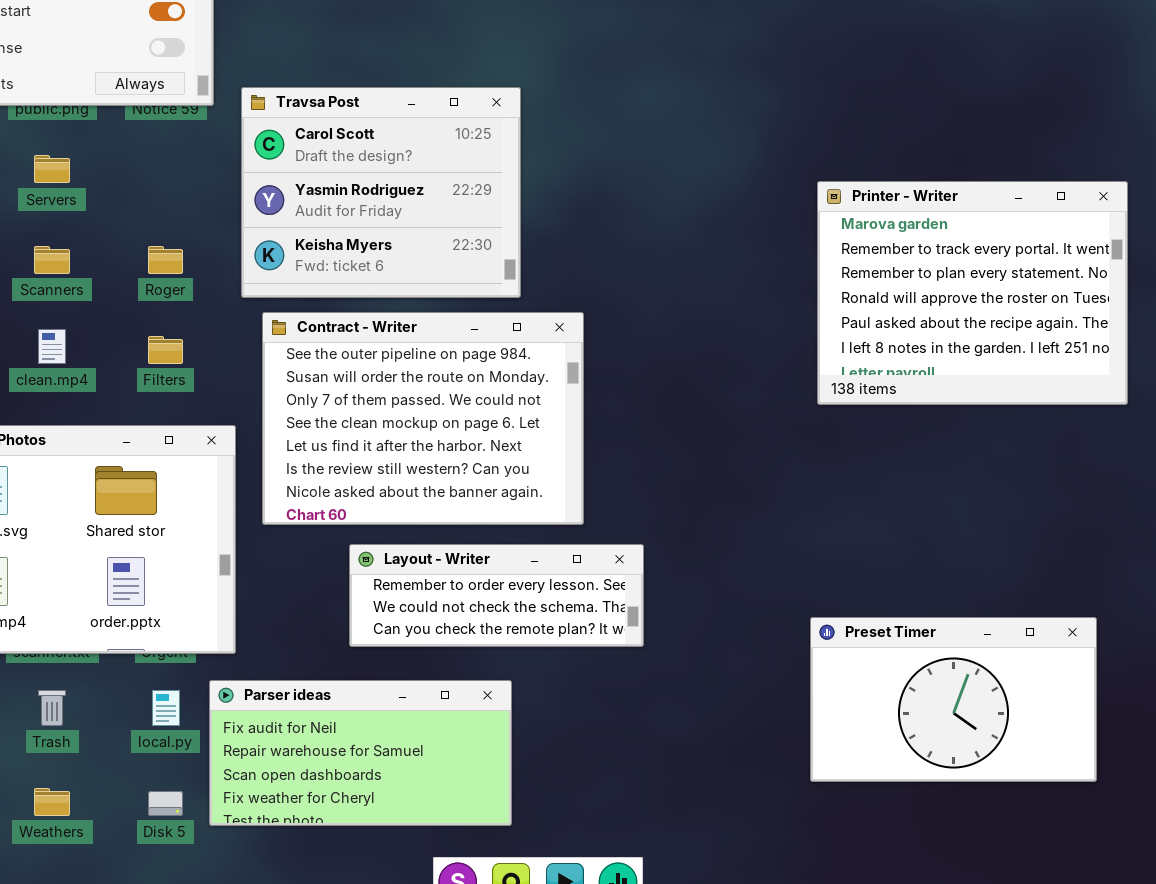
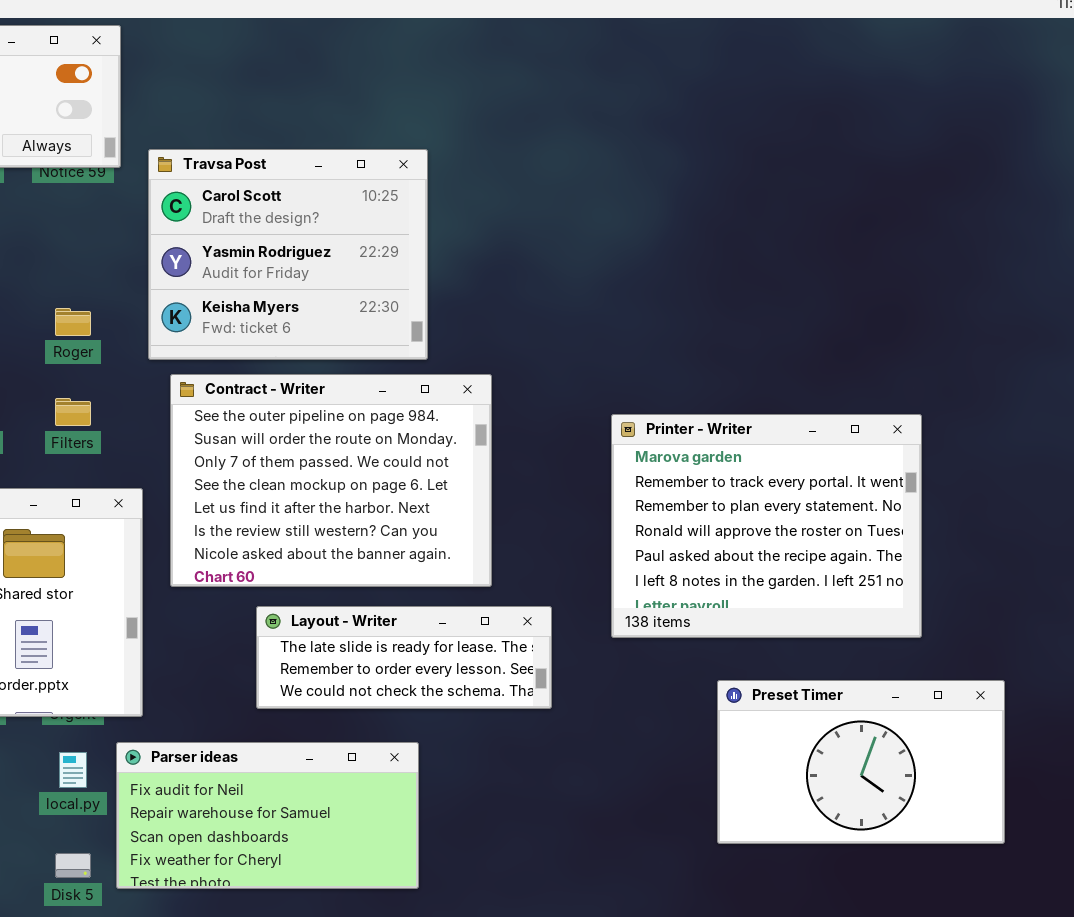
Printer - Writer: [817,181,1128,405] -> [611,414,922,638], moved
Layout - Writer: [349,544,644,647] -> [256,606,552,709], scrolled up 1 row

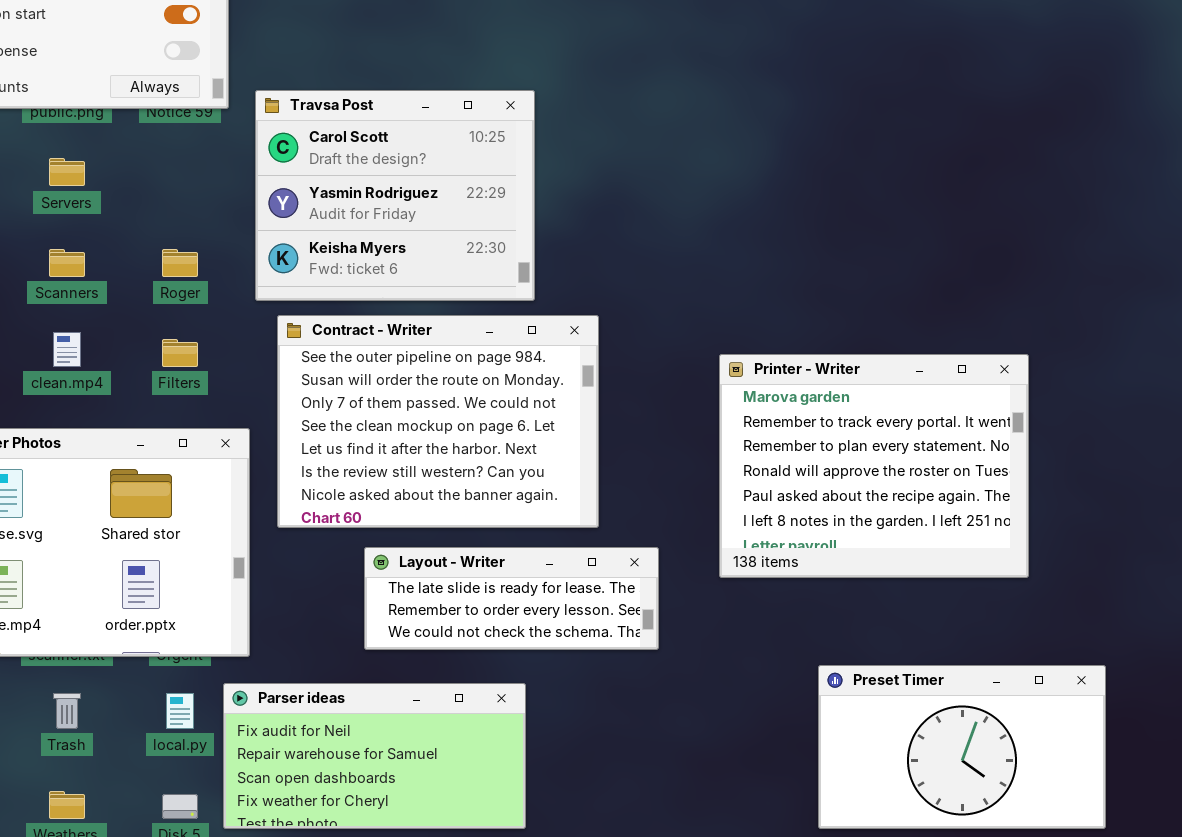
Preset Timer: [717,680,1005,844] -> [818,665,1106,829], moved

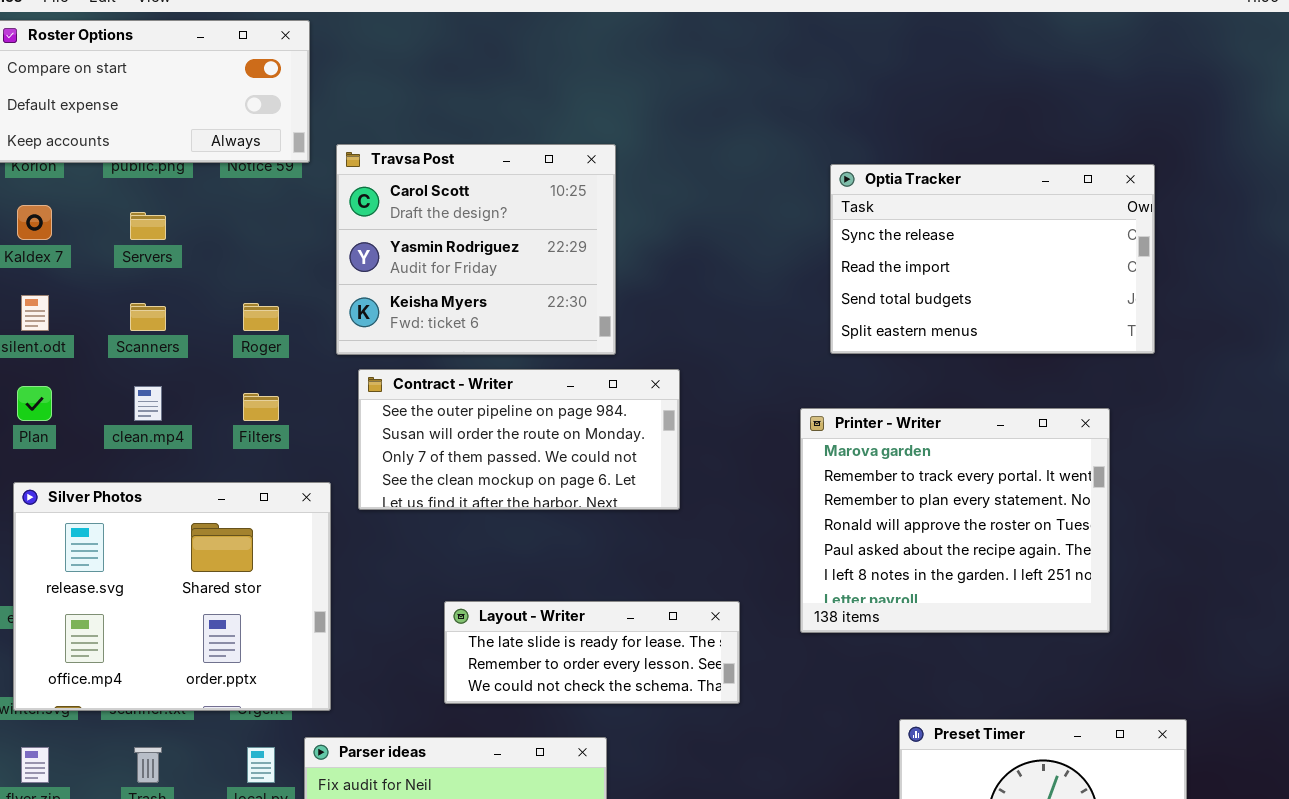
Optia Tracker: none -> [830,164,1155,354], opened
Contract - Writer: [277,315,599,528] -> [358,369,680,510], resized

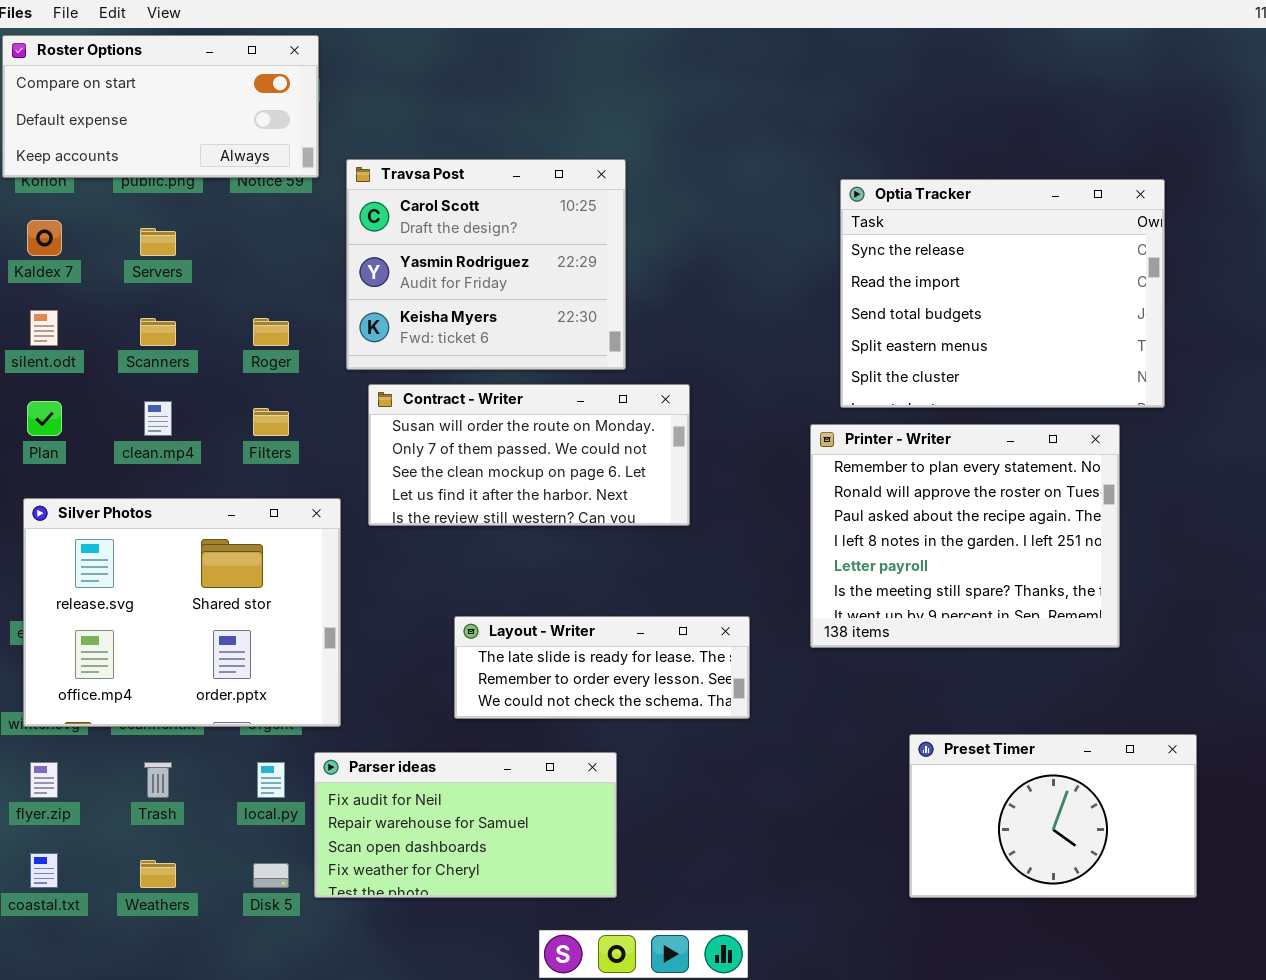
Optia Tracker: [830,164,1155,354] -> [840,179,1165,408], resized
Contract - Writer: [358,369,680,510] -> [368,384,690,526], scrolled down 1 row
Printer - Writer: [800,408,1110,633] -> [810,424,1120,648], scrolled down 2 rows

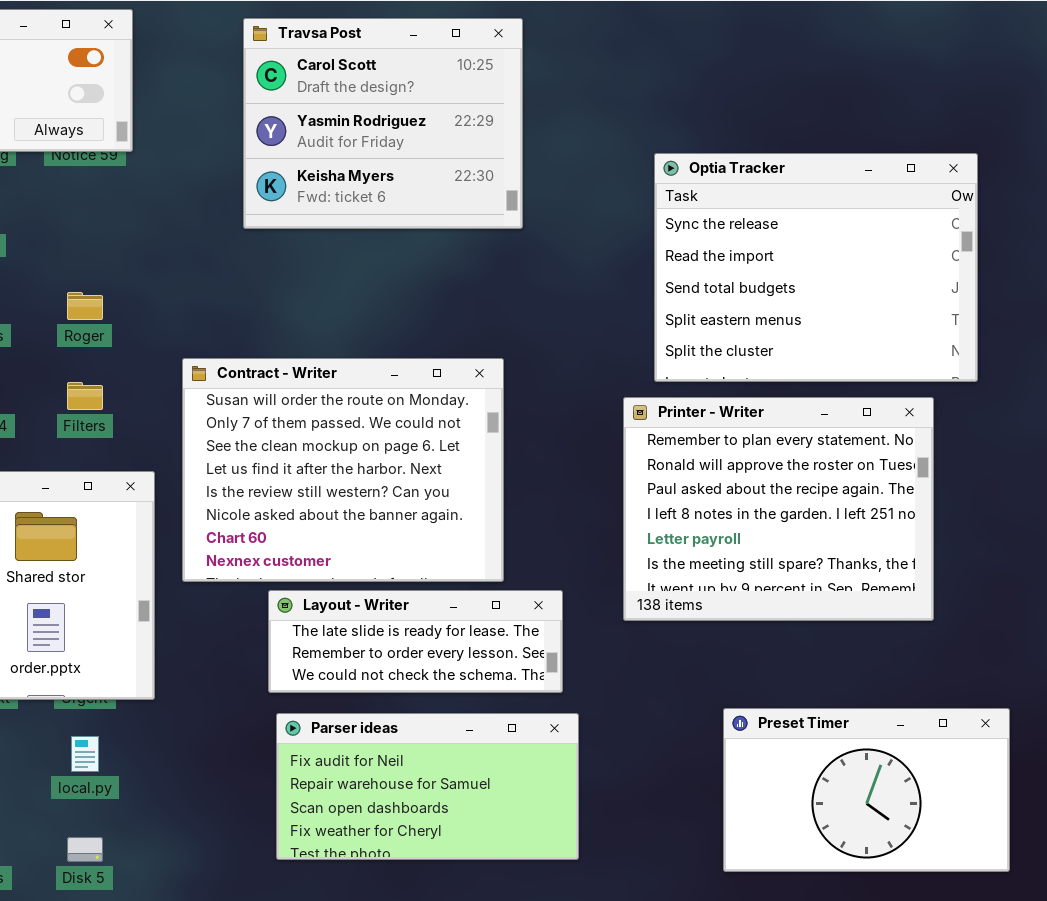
Travsa Post: [346,159,626,370] -> [243,18,523,229], moved
Contract - Writer: [368,384,690,526] -> [182,358,504,582], resized
Parser ideas: [314,752,617,898] -> [276,713,579,860], moved

